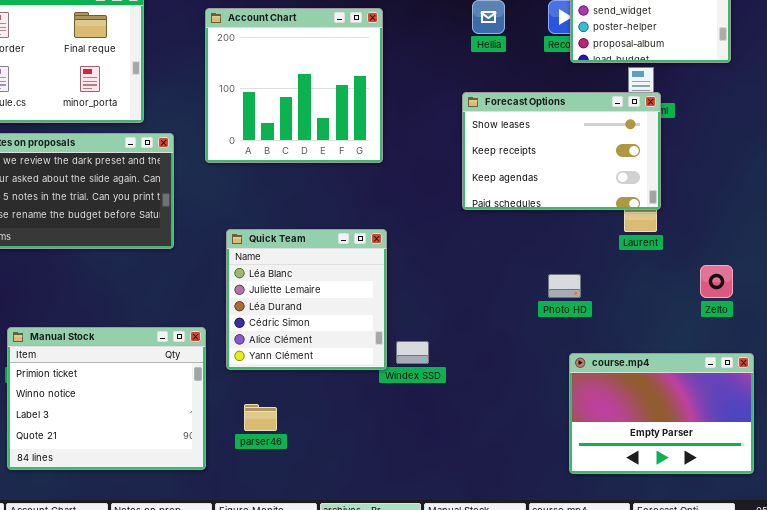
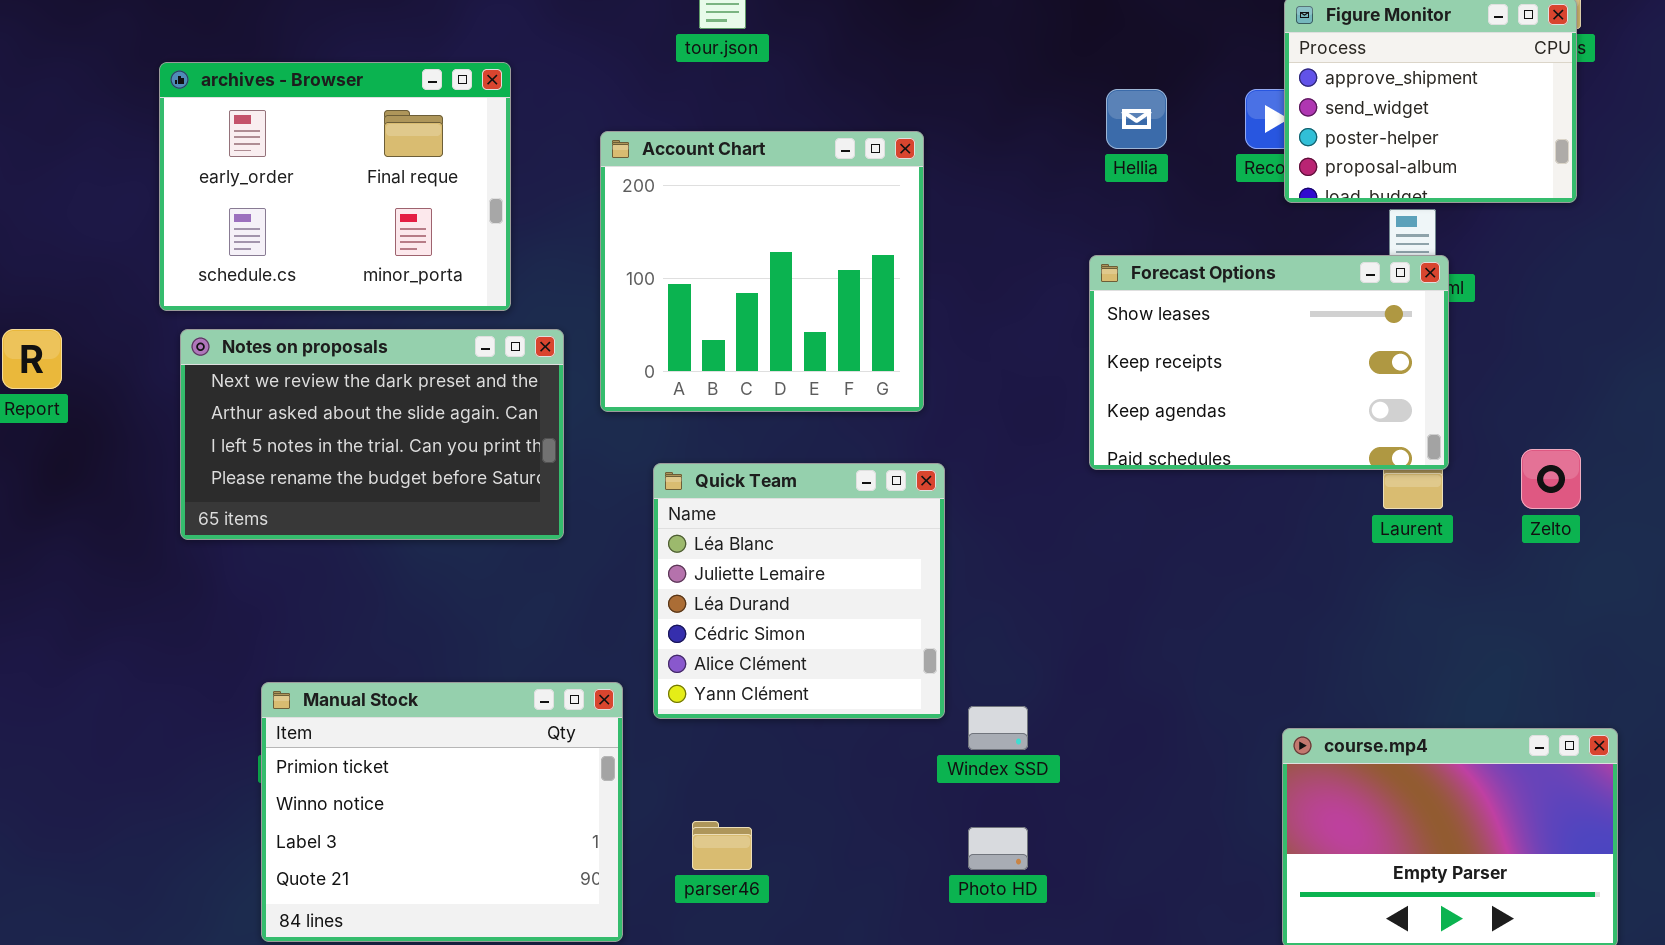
Account Chart: [205,8,383,163] -> [600,131,924,412], moved
Quick Team: [226,229,387,370] -> [653,463,945,719], moved
Zelto: [700,265,733,298] -> [1521,449,1581,509], moved
Photo HD: [548,274,581,298] -> [968,827,1028,870], moved

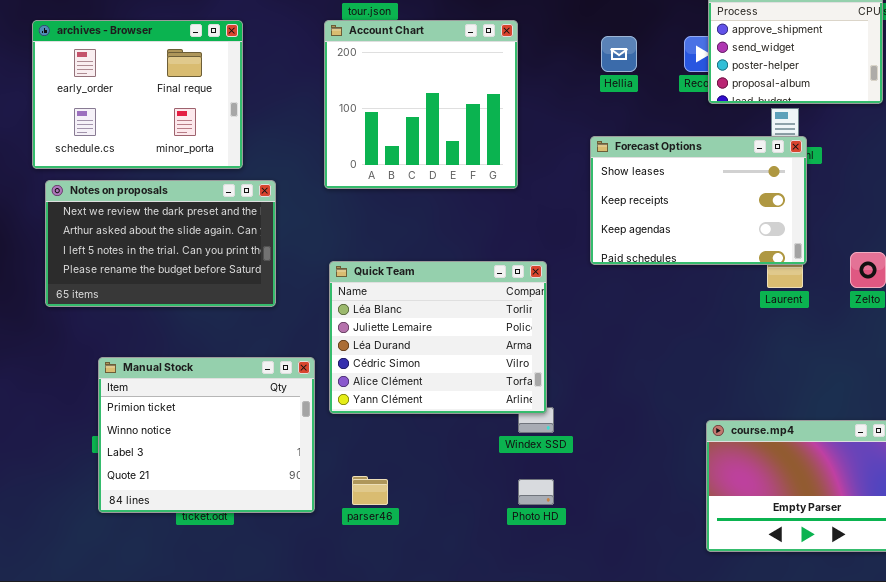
Account Chart: [600,131,924,412] -> [324,20,518,189], moved
Quick Team: [653,463,945,719] -> [329,261,547,414], resized
Manual Stock: [261,682,623,942] -> [98,357,315,513], moved

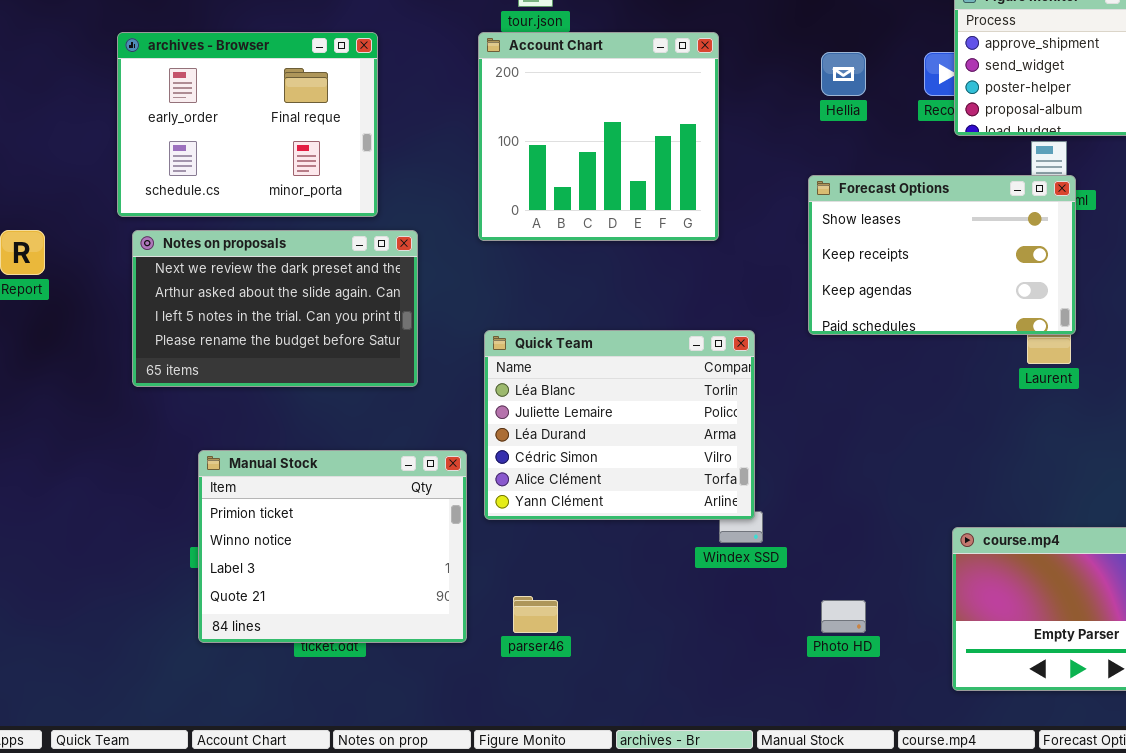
Photo HD: [518,479,554,505] -> [821,600,866,633], moved

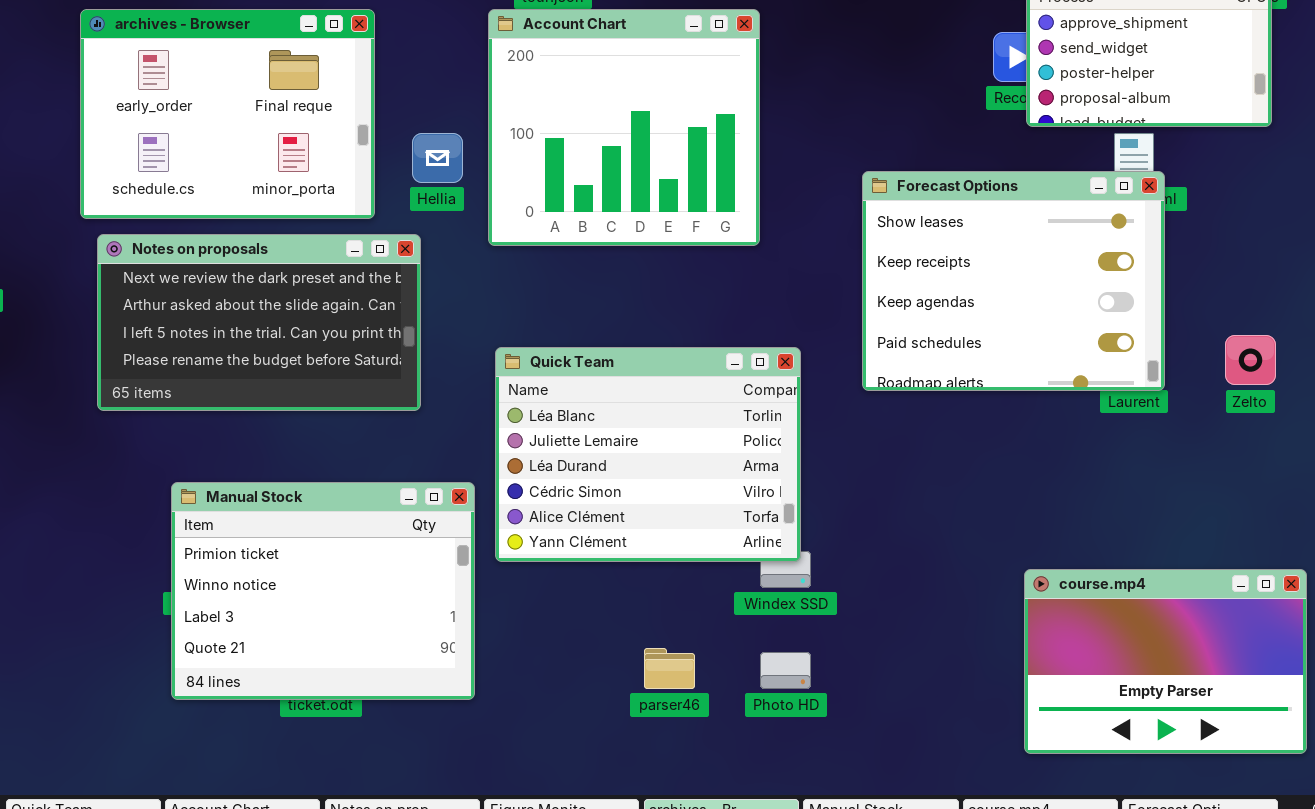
Hellia: [821,52,866,96] -> [412,133,463,183], moved
Forecast Options: [808,175,1076,335] -> [862,171,1165,391], resized
parser46: [513,596,558,633] -> [644,648,695,689], moved
Photo HD: [821,600,866,633] -> [760,652,811,689], moved

